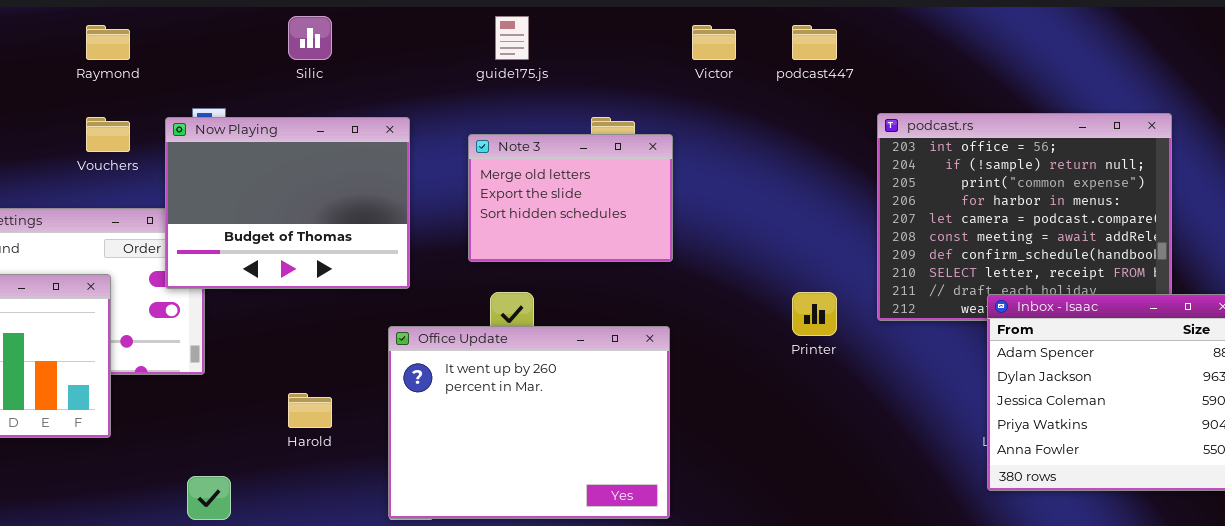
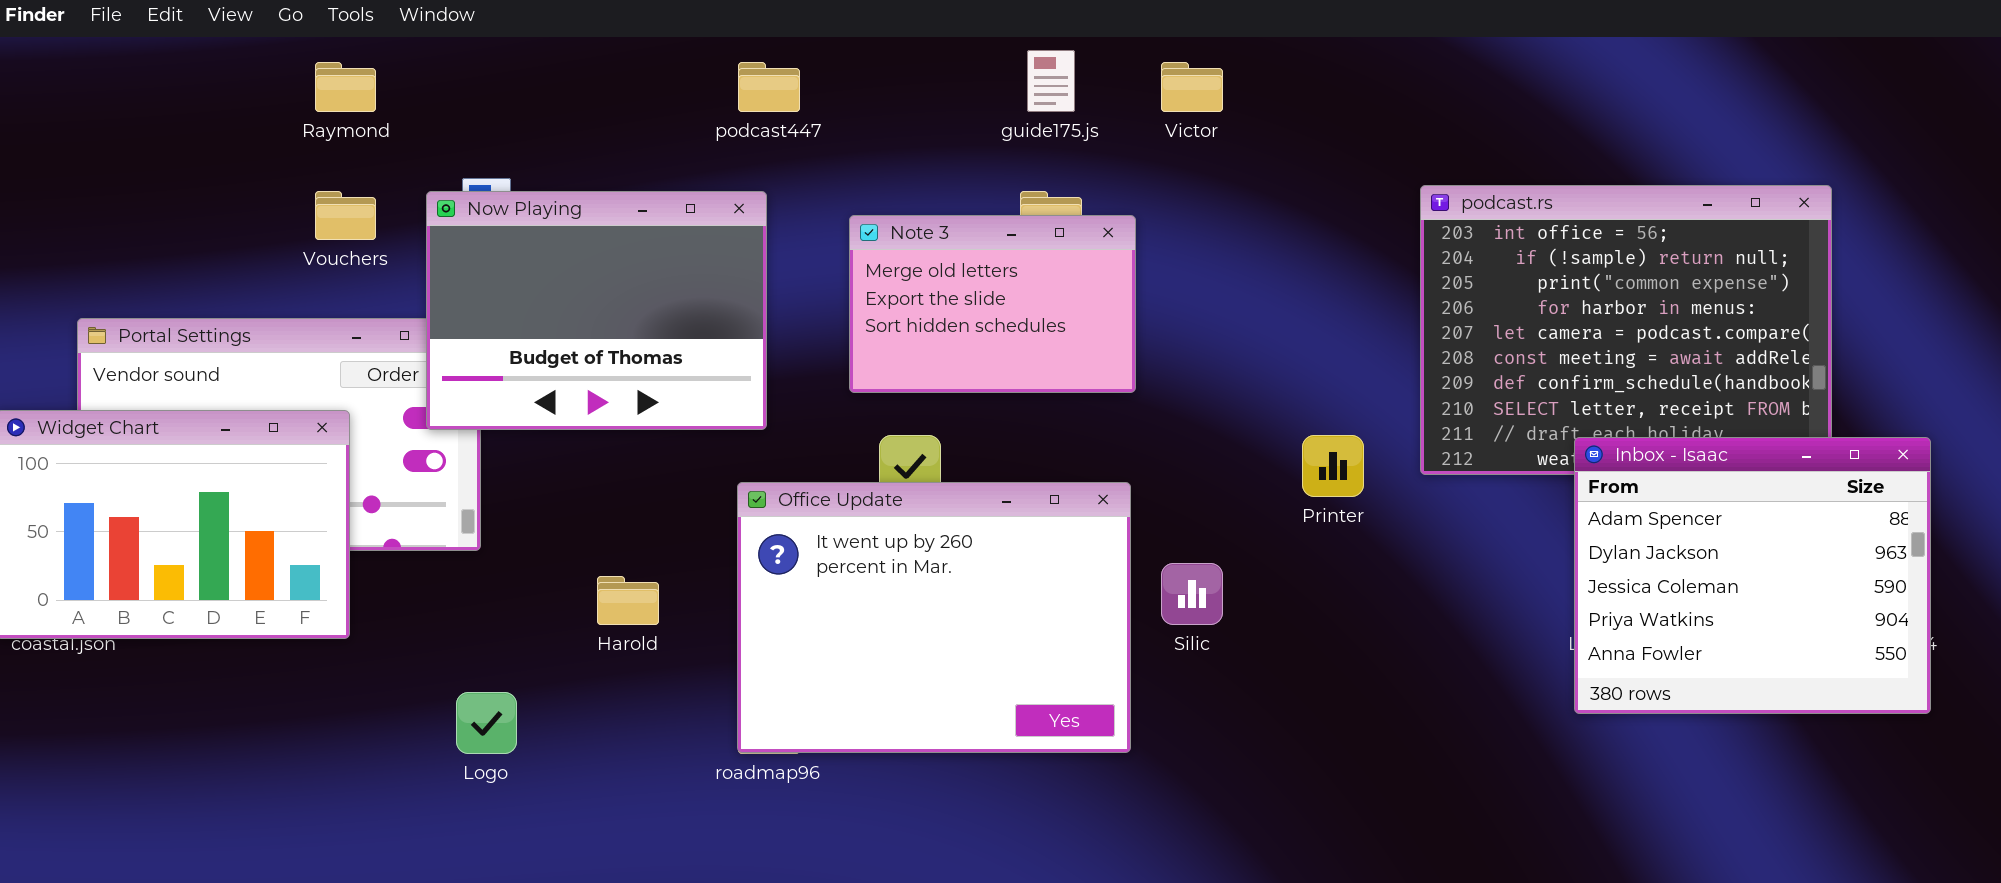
Silic: [288,16,332,60] -> [1161,563,1223,625], moved
guide175.js: [495,16,529,60] -> [1027,50,1075,112], moved
podcast447: [792,25,837,60] -> [738,62,800,112], moved

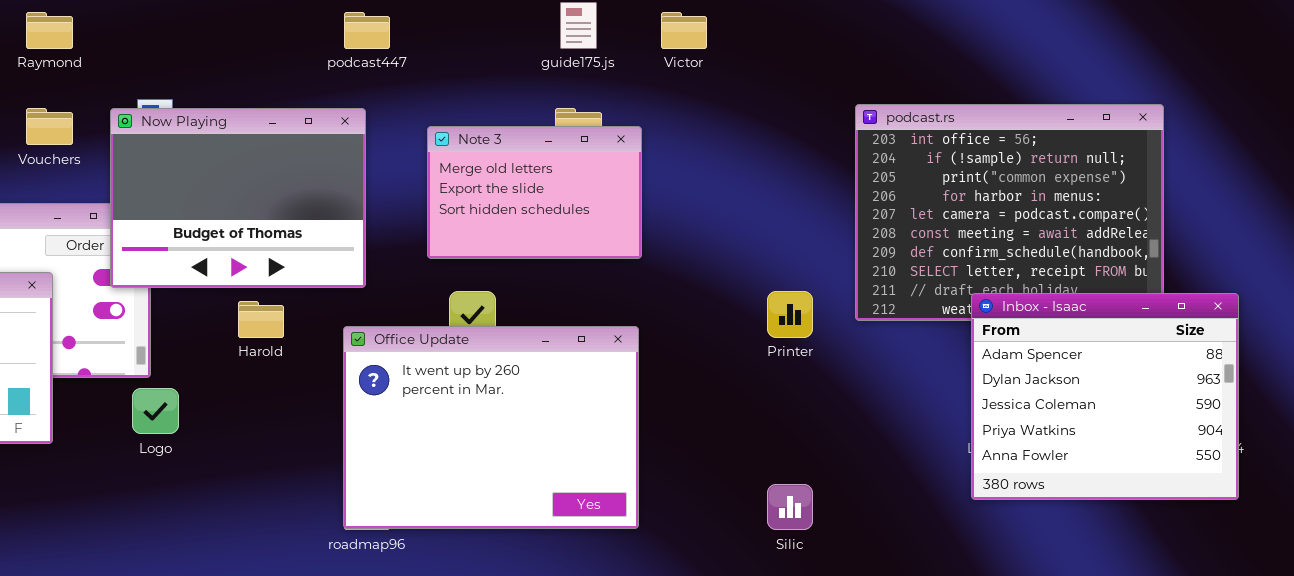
Silic: [1161,563,1223,625] -> [767,484,813,530], moved
Harold: [597,576,659,625] -> [238,301,284,338], moved
Logo: [456,692,517,754] -> [132,388,179,434], moved

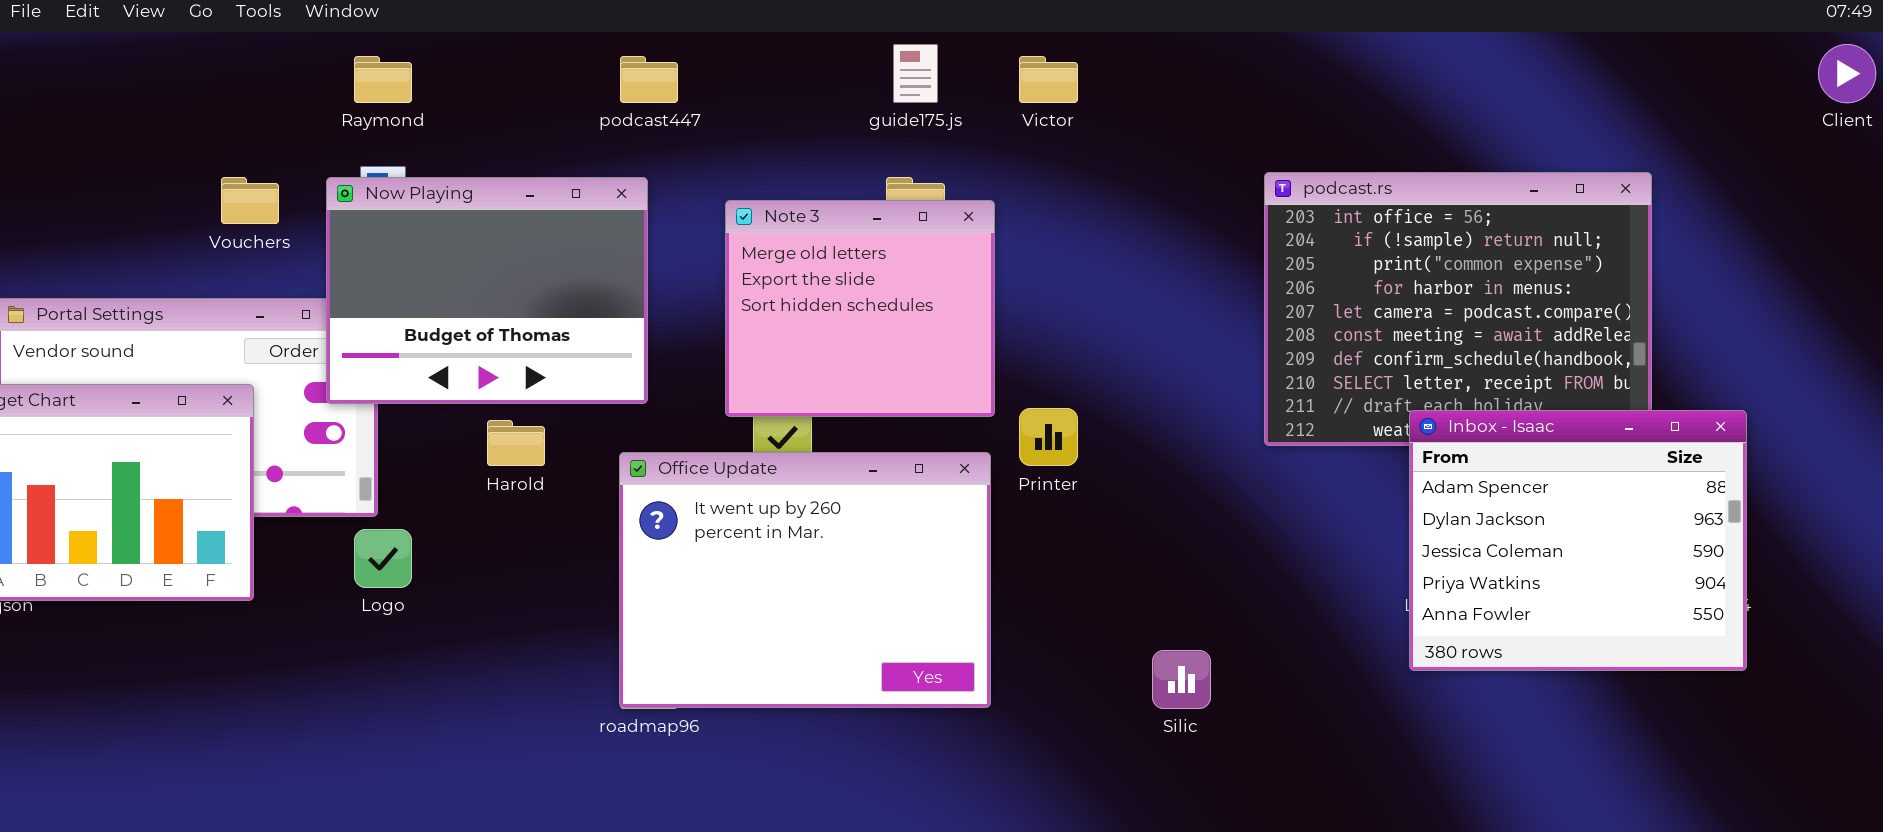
Raymond: [26,12,73,49] -> [354,56,412,103], moved
Note 3: [427,126,642,259] -> [725,200,995,417], resized
Printer: [767,291,813,338] -> [1019,408,1078,466], moved

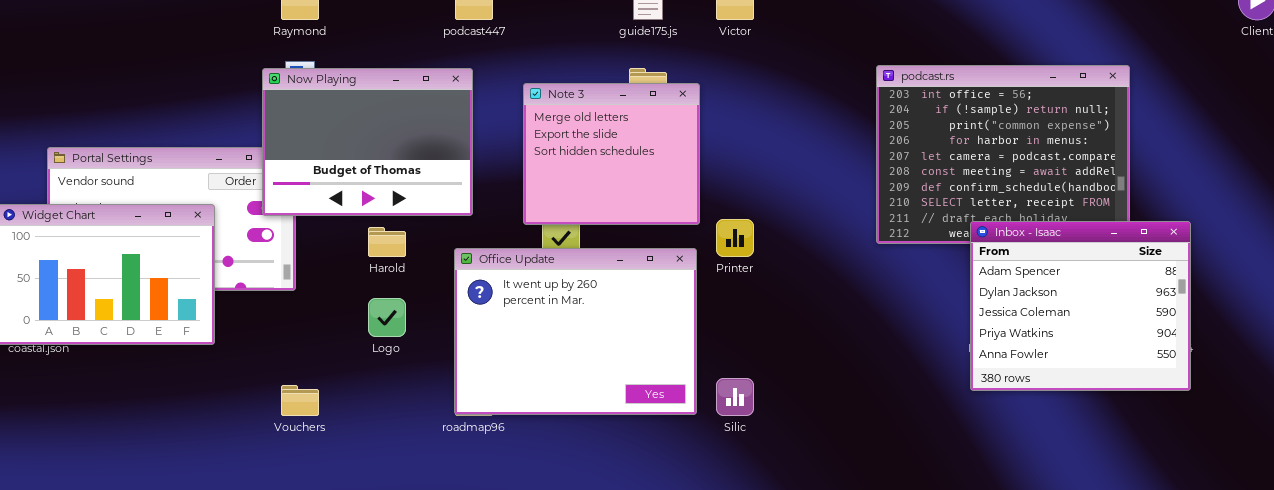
Vouchers: [221,177,279,224] -> [281,385,319,416], moved
Logo: [354,529,412,588] -> [368,298,406,337], moved
Silic: [1152,650,1211,709] -> [716,378,754,416], moved

